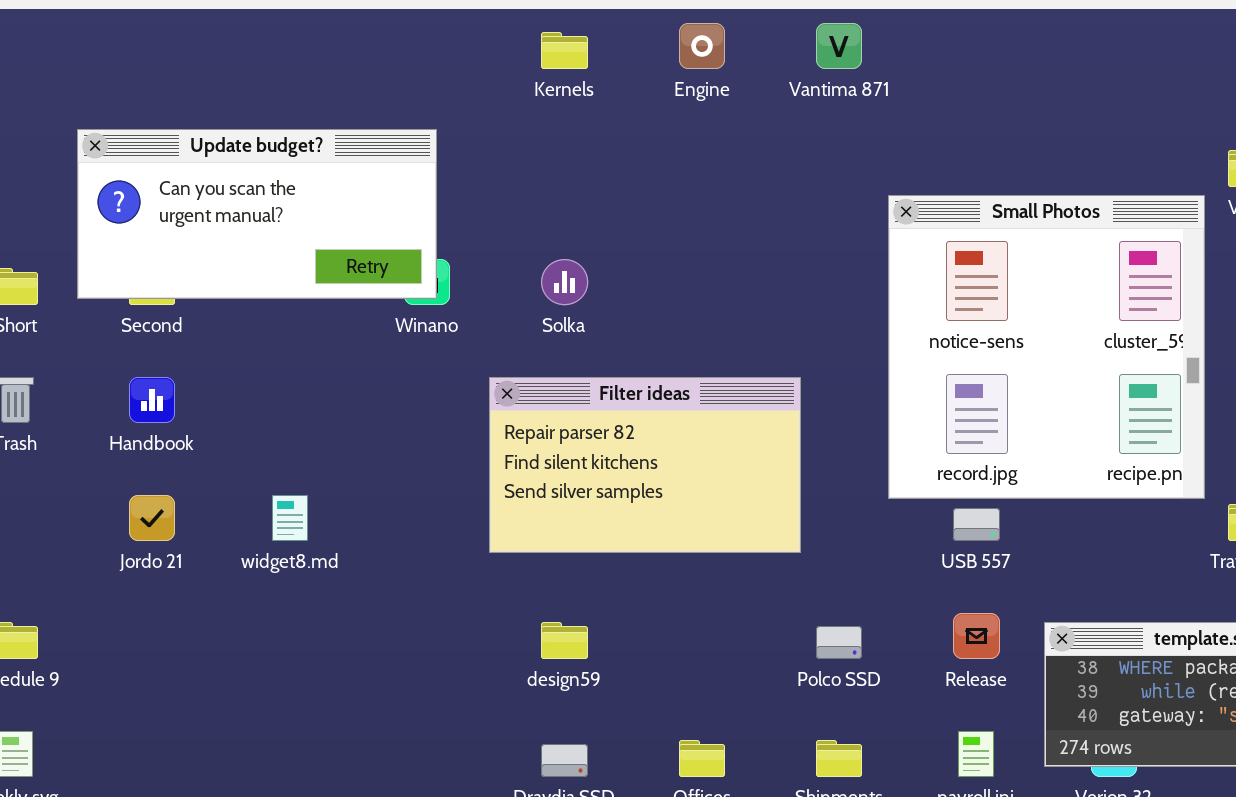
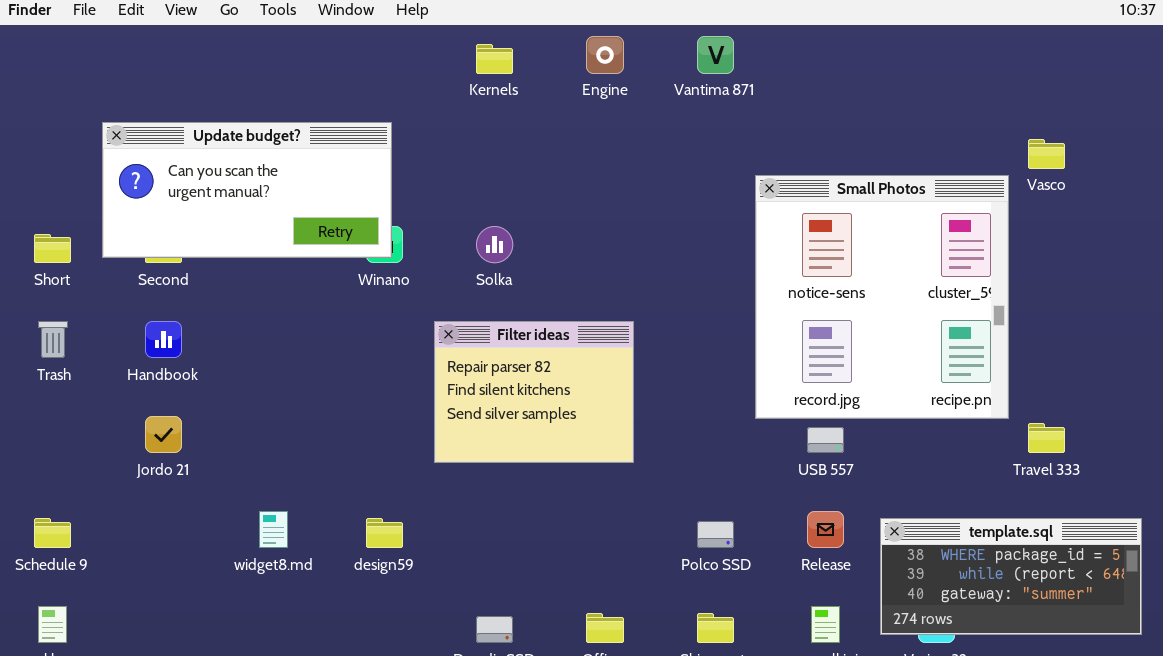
Filter ideas: [489,377,801,553] -> [434,321,634,463], resized
widget8.md: [272,495,308,541] -> [259,511,288,548], moved
design59: [541,622,588,659] -> [366,518,403,548], moved

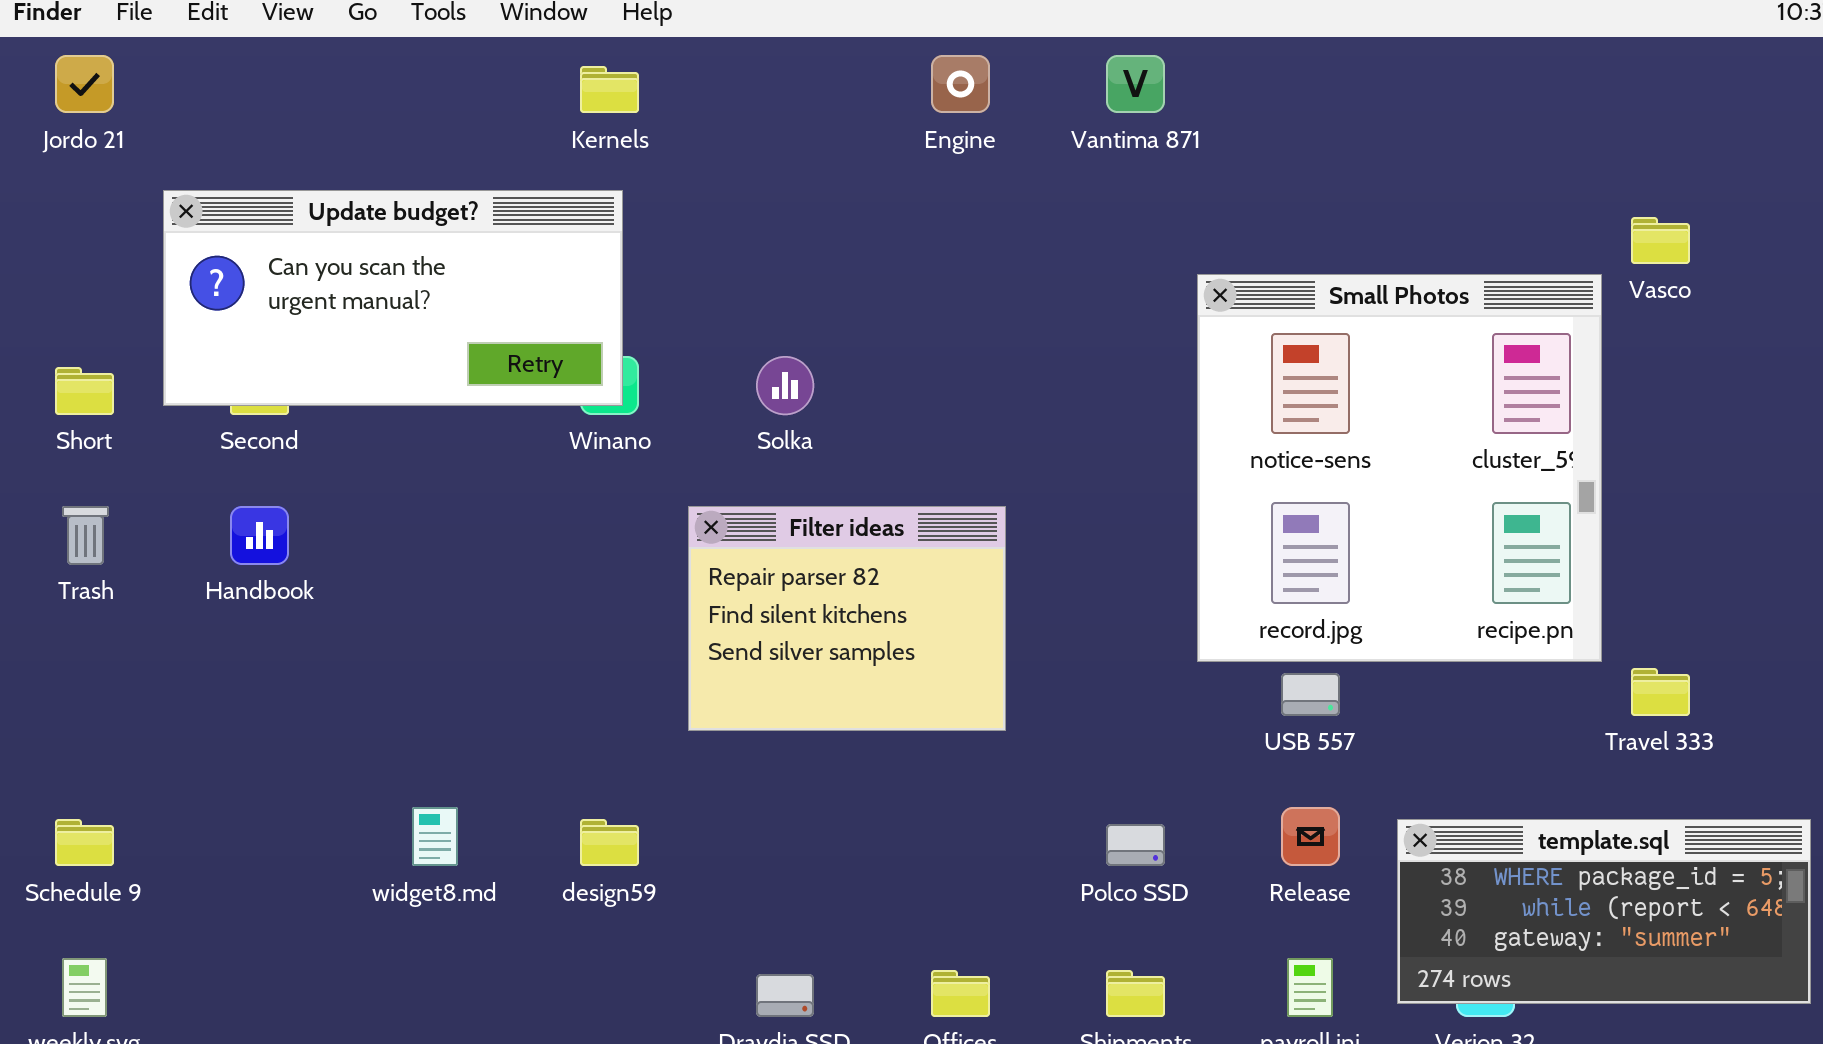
Kernels: [476,44,513,74] -> [580,66,639,113], moved
Jordo 21: [145,416,182,453] -> [55,55,114,113], moved

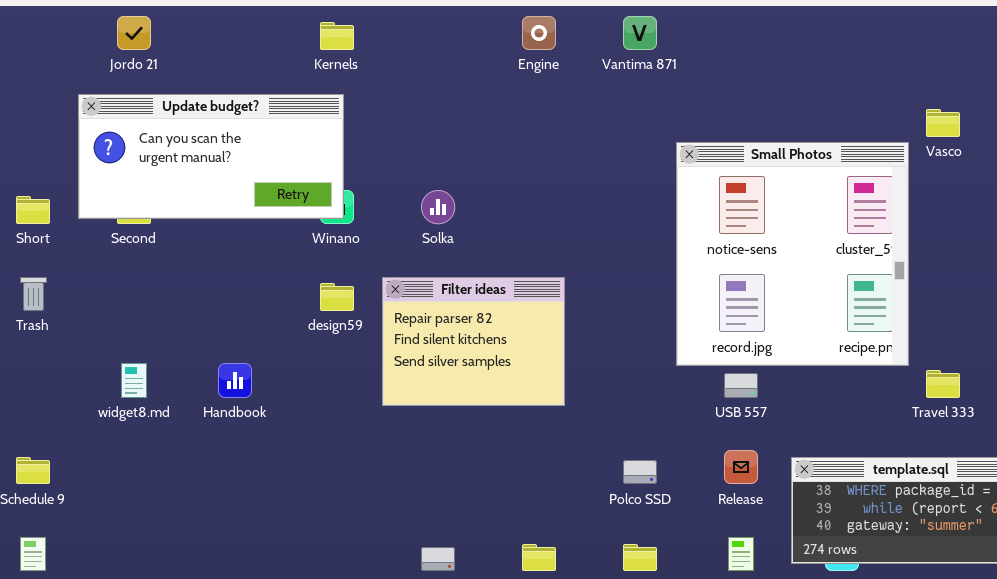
Jordo 21: [55,55,114,113] -> [117,16,151,50], moved
Handbook: [230,506,289,565] -> [218,363,252,398], moved
widget8.md: [412,807,458,866] -> [121,363,147,398], moved
design59: [580,819,639,866] -> [320,283,354,311], moved

